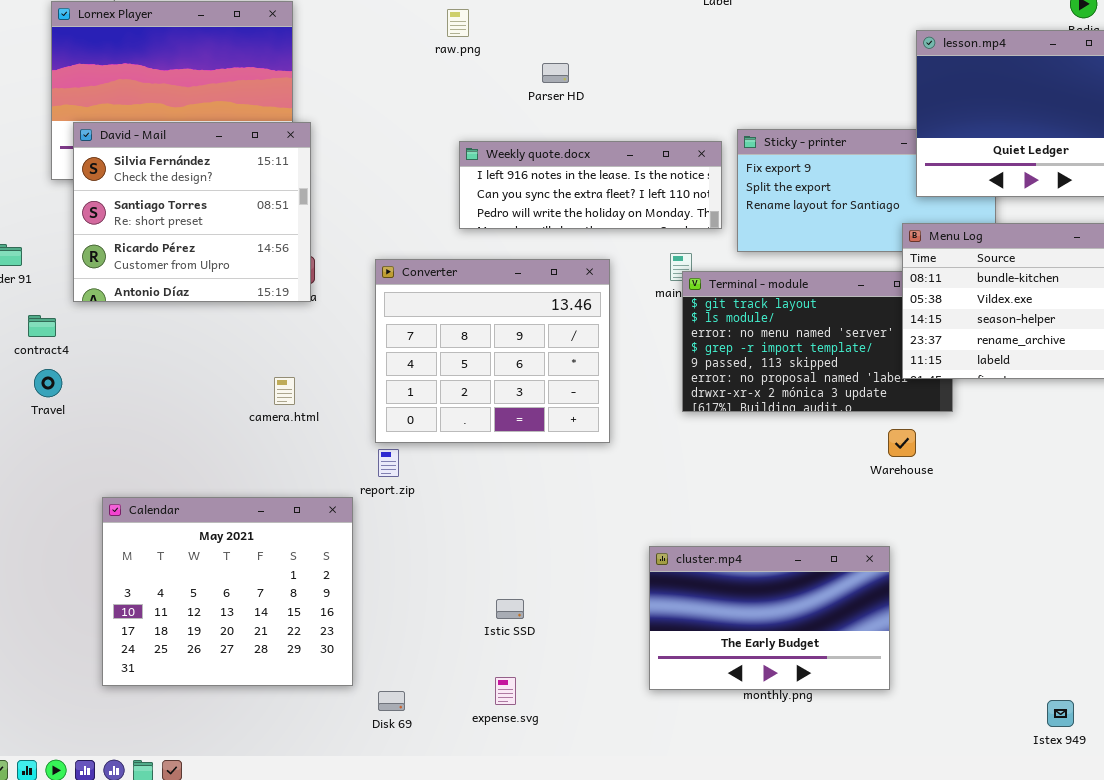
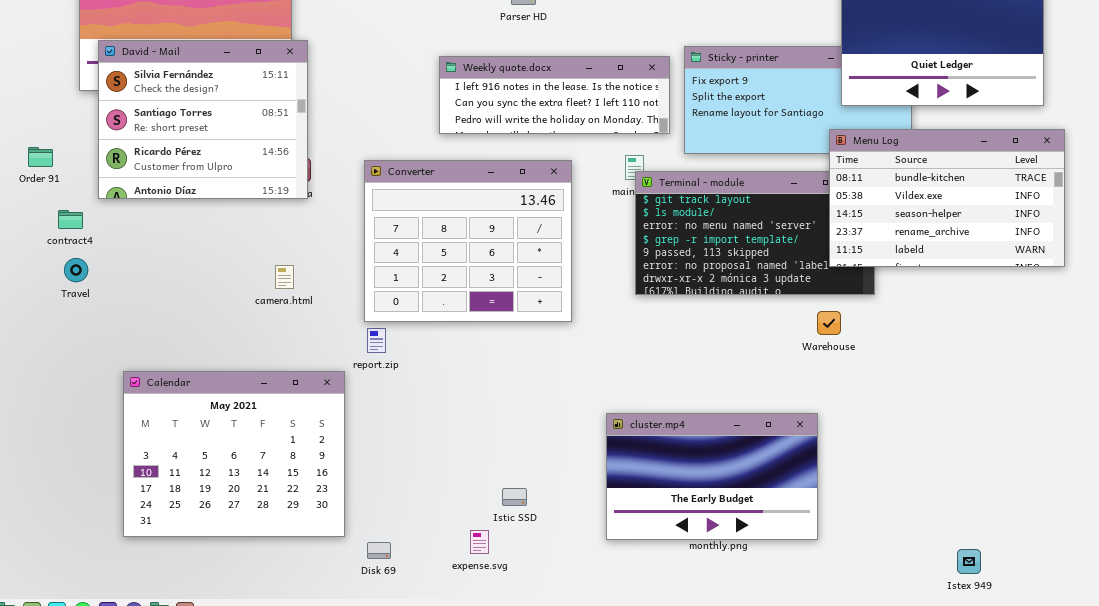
Istic SSD: [496,599,524,619] -> [502,488,527,506], moved

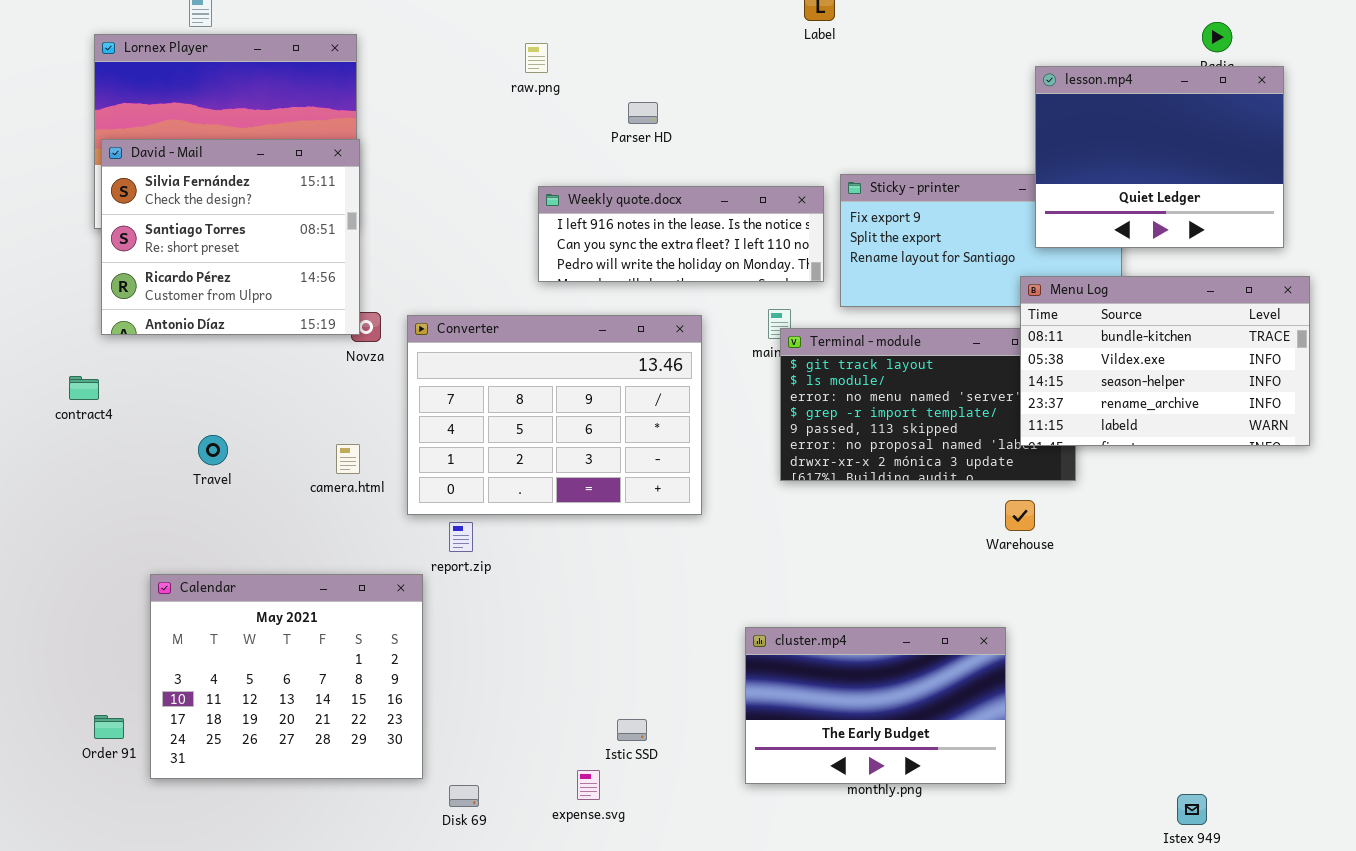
David - Mail: [98,40,308,199] -> [101,139,360,335], moved
Order 91: [28,147,53,167] -> [94,715,124,739], moved
Converter: [364,160,572,322] -> [407,315,702,515], resized
Travel: [64,258,88,282] -> [198,435,228,465], moved

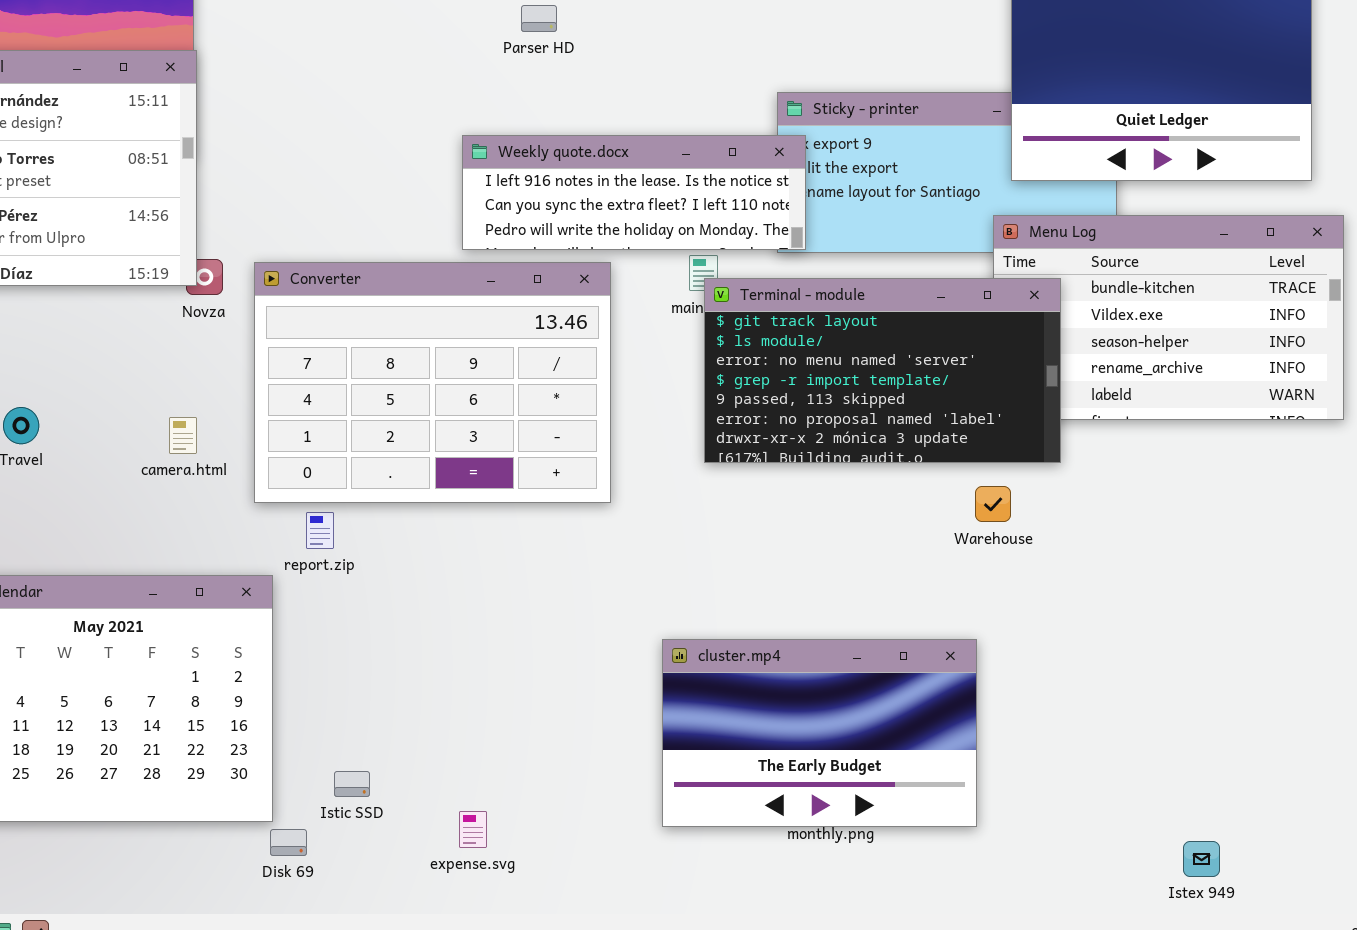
Weekly quote.docx: [538,186,824,282] -> [462,135,806,250], moved
Terminal - module: [780,328,1076,481] -> [704,278,1061,463], raised
Istic SSD: [617,719,647,741] -> [334,771,370,797], moved
Disk 69: [449,785,479,807] -> [270,829,307,856], moved

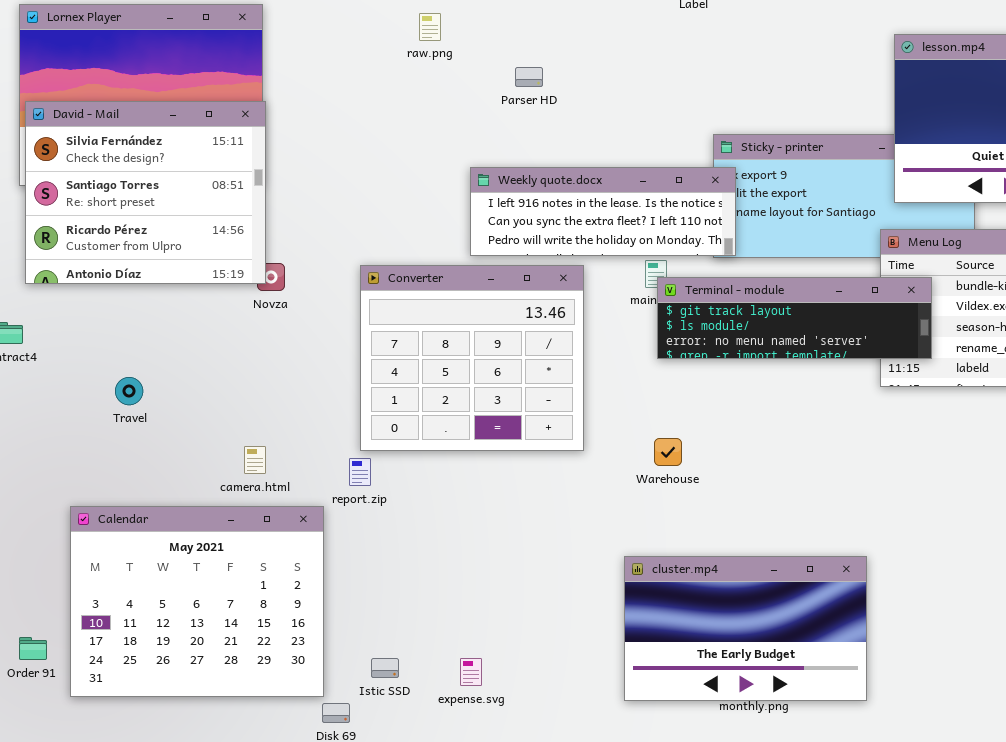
Converter: [254,262,611,503] -> [360,265,584,451], resized
Terminal - module: [704,278,1061,463] -> [657,277,932,359], resized
camera.html: [169,417,197,454] -> [244,446,266,474], moved
Warehouse: [975,486,1011,522] -> [654,438,682,466], moved
expense.svg: [459,811,487,848] -> [460,658,482,686], moved

